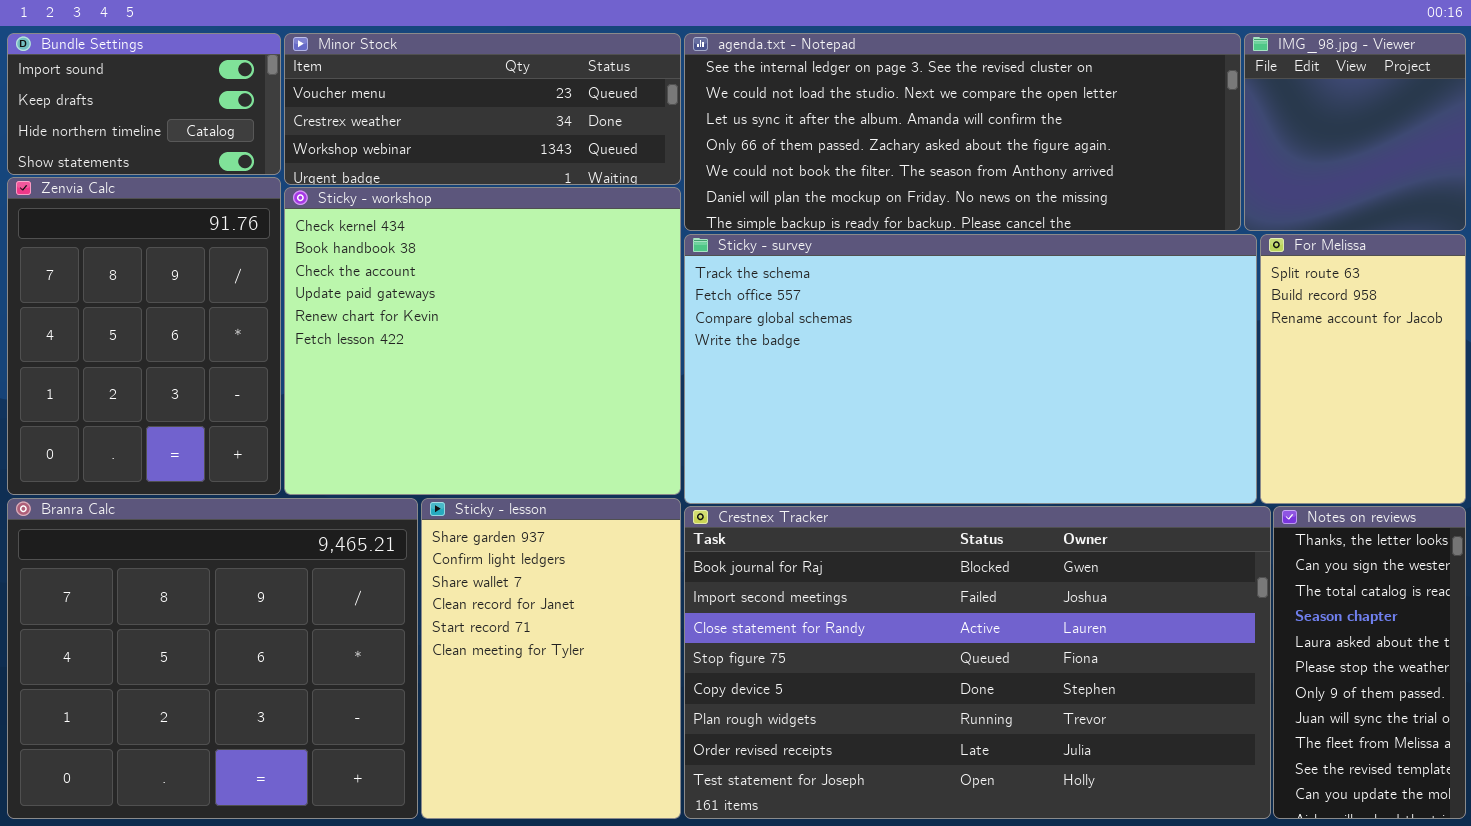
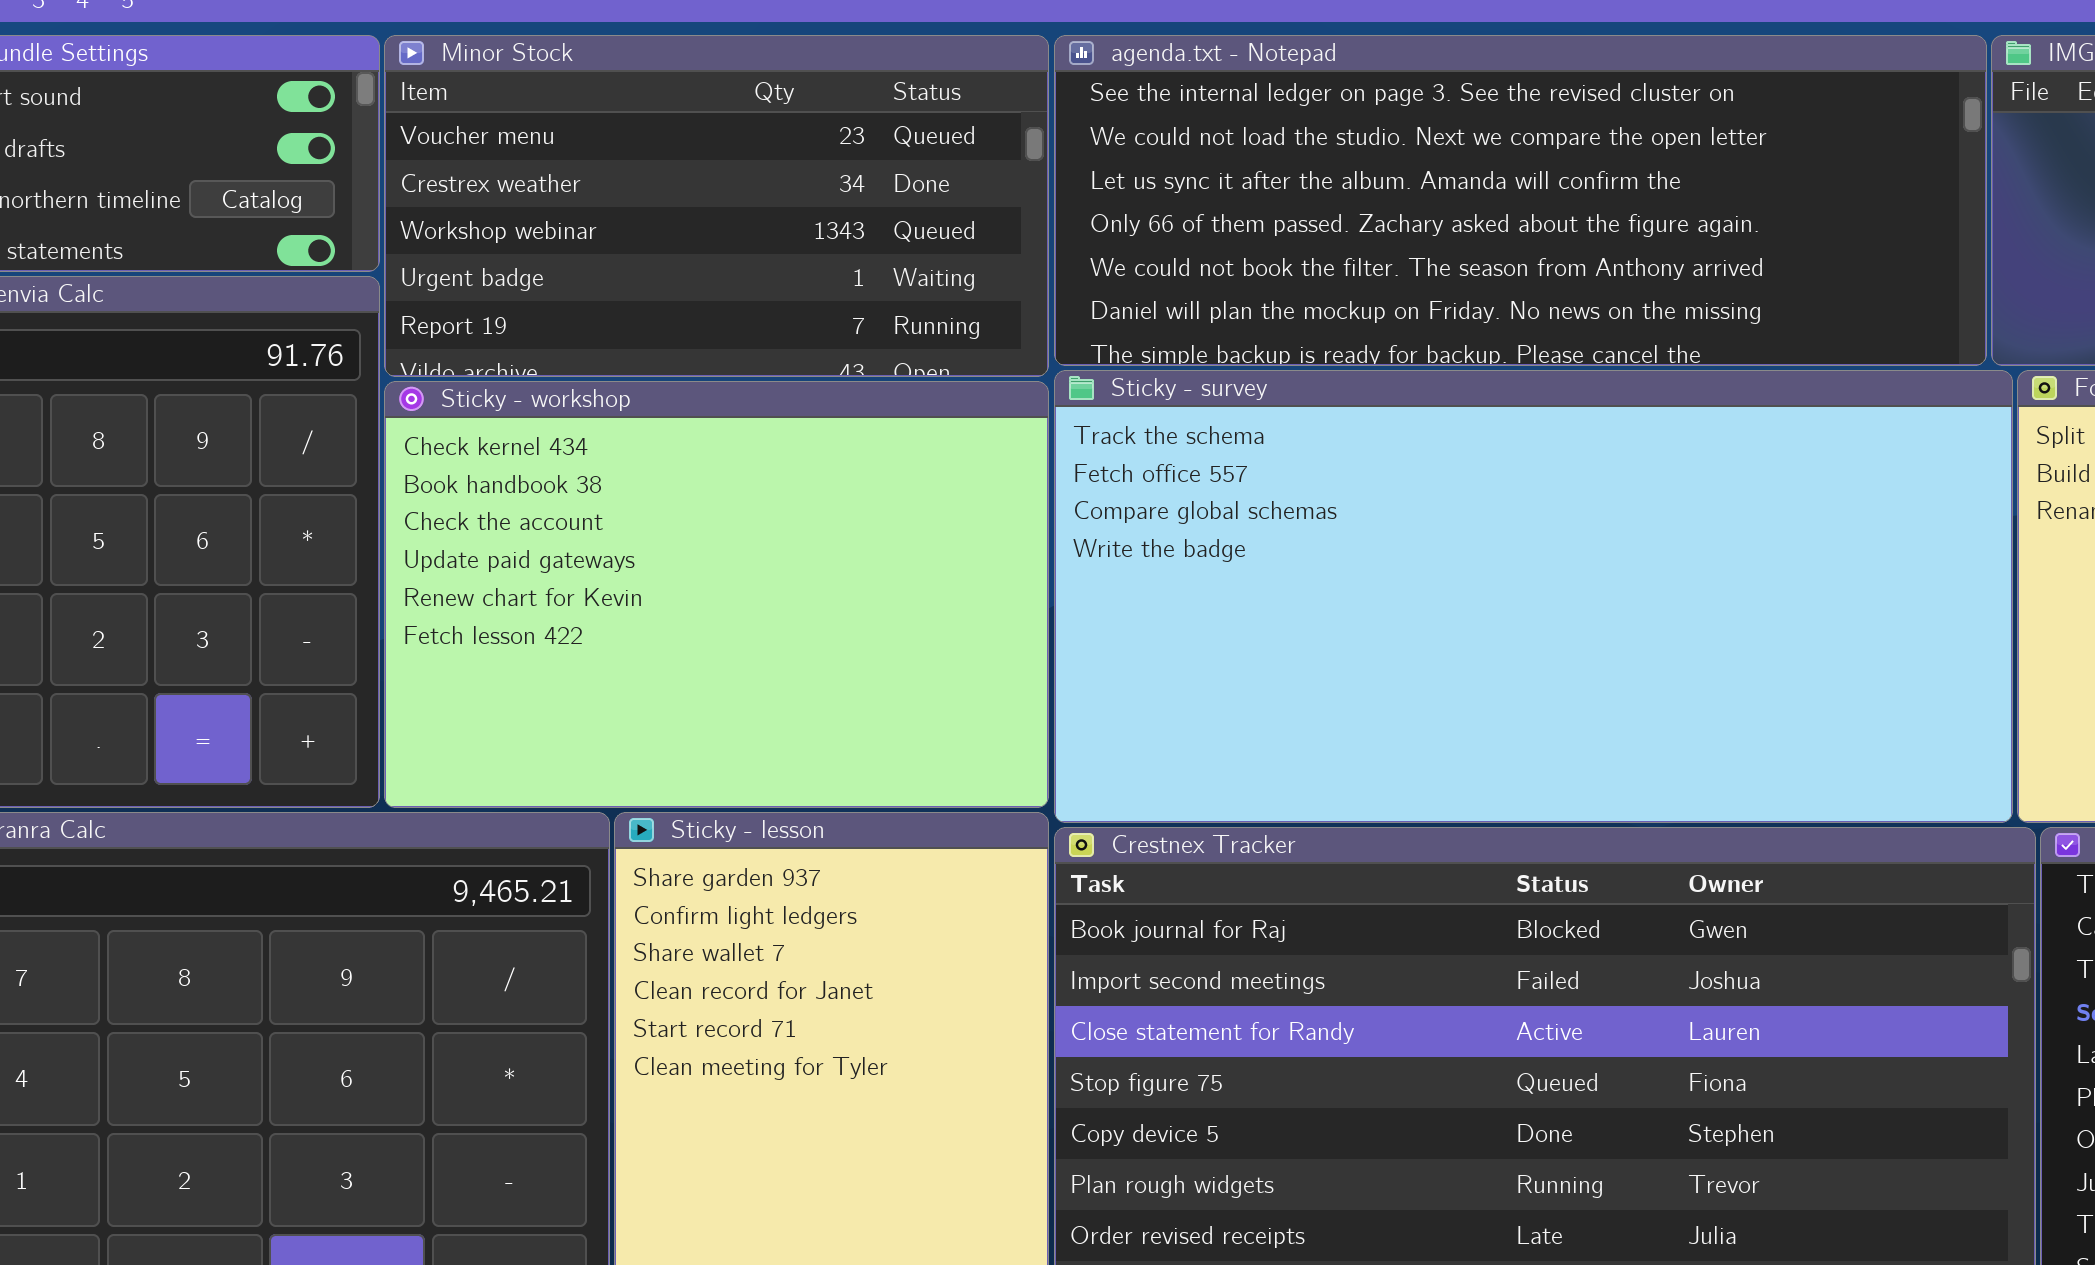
Minor Stock: [284,33,681,185] -> [384,35,1049,377], resized
Sticky - workshop: [284,187,681,495] -> [384,381,1049,808], resized

